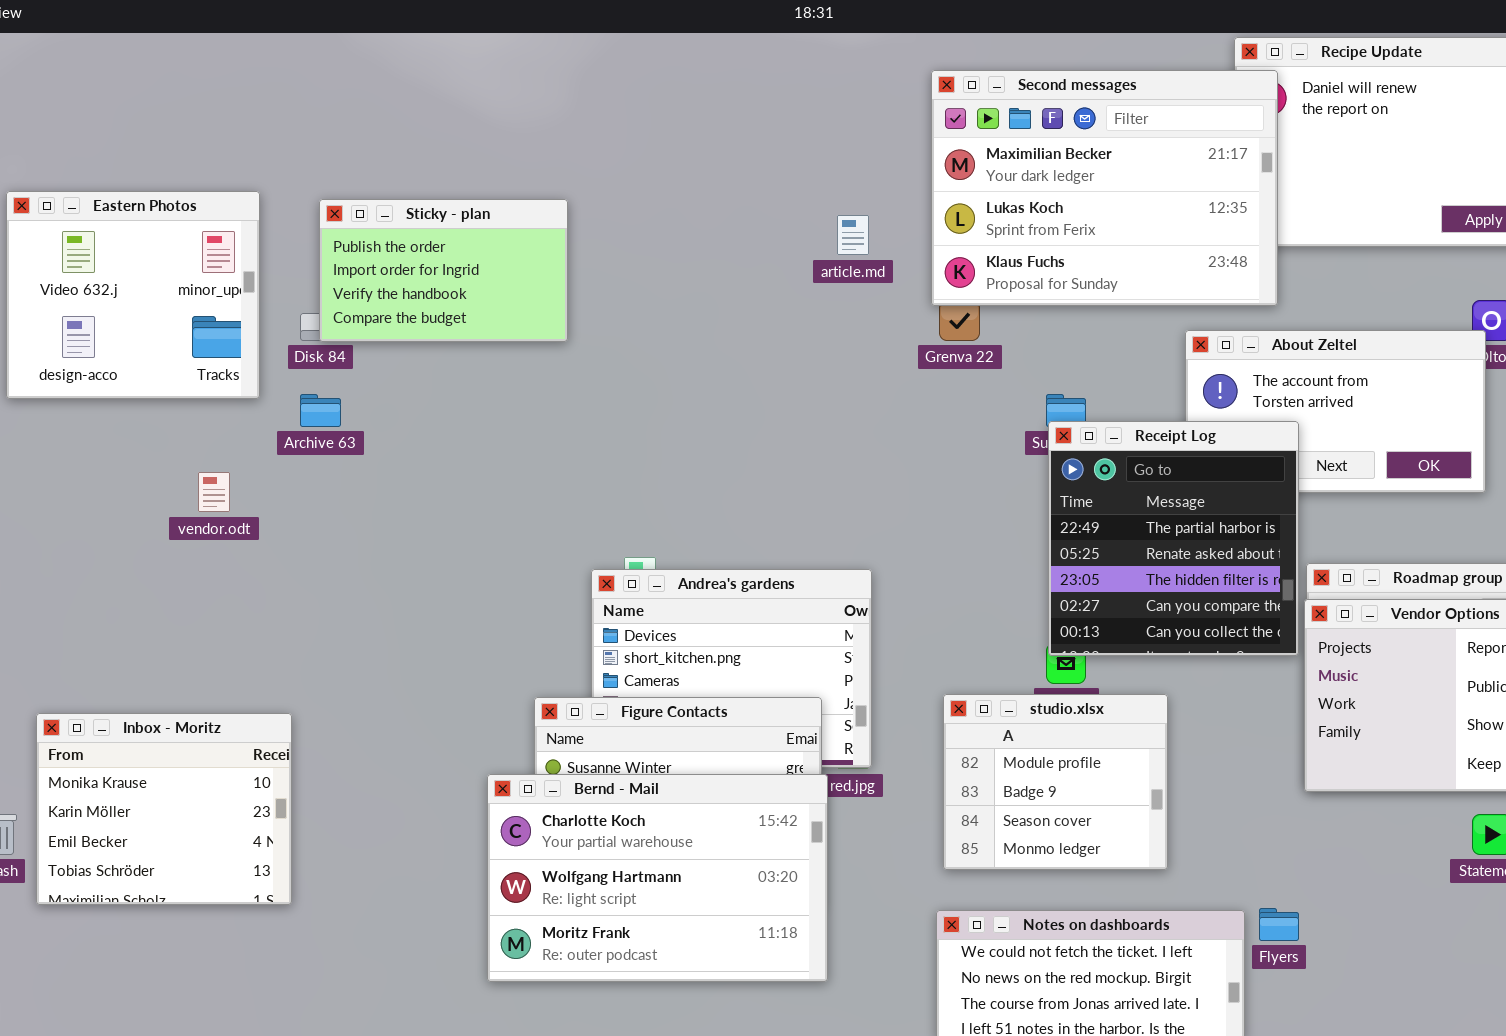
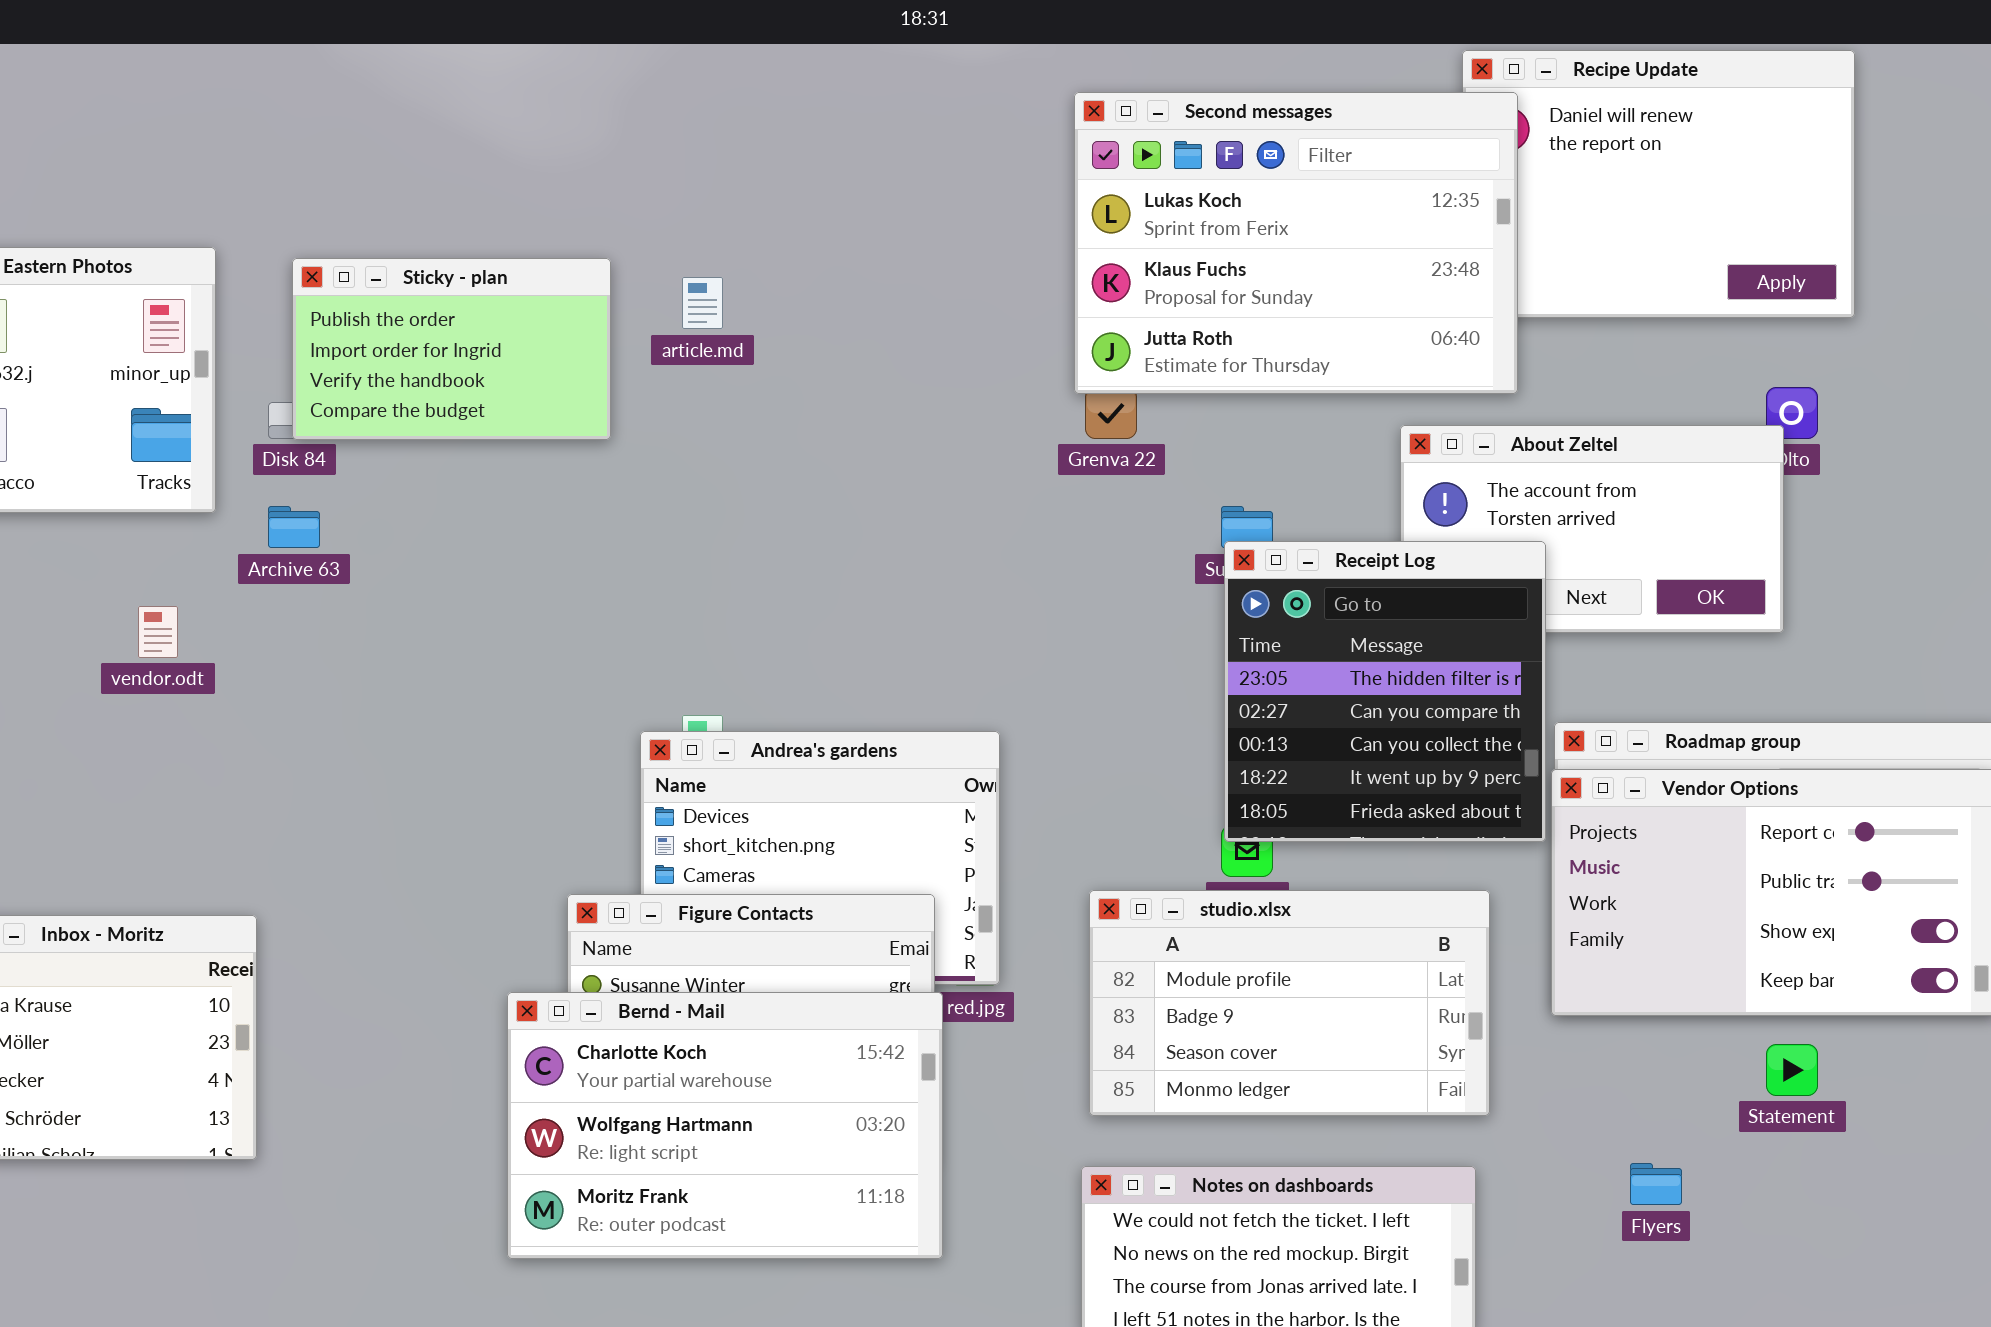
Second messages: [931,70,1278,306] -> [1074,92,1518,394], scrolled down 1 row
article.md: [837,215,869,255] -> [682,277,723,329], moved
Receipt Log: [1048,421,1299,656] -> [1224,541,1546,842], scrolled down 2 rows
studio.xlsx: [943,694,1168,870] -> [1089,890,1490,1116], resized
Flyers: [1259,908,1299,941] -> [1630,1163,1682,1205], moved

